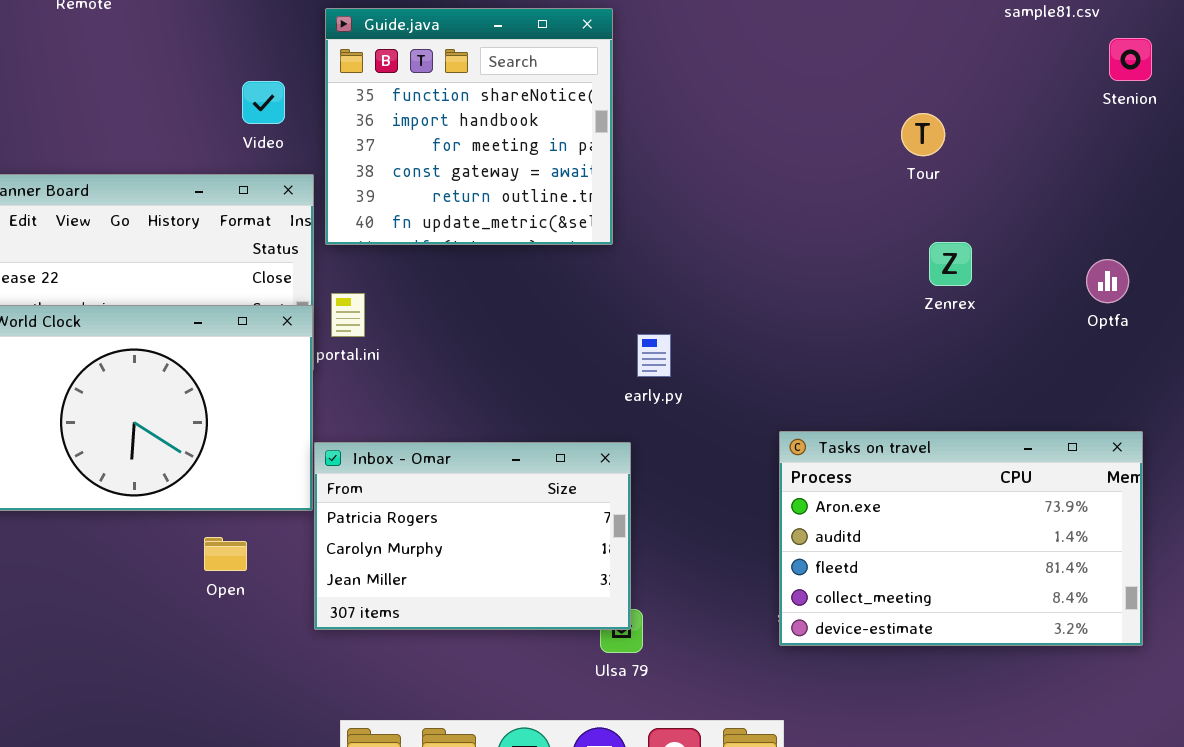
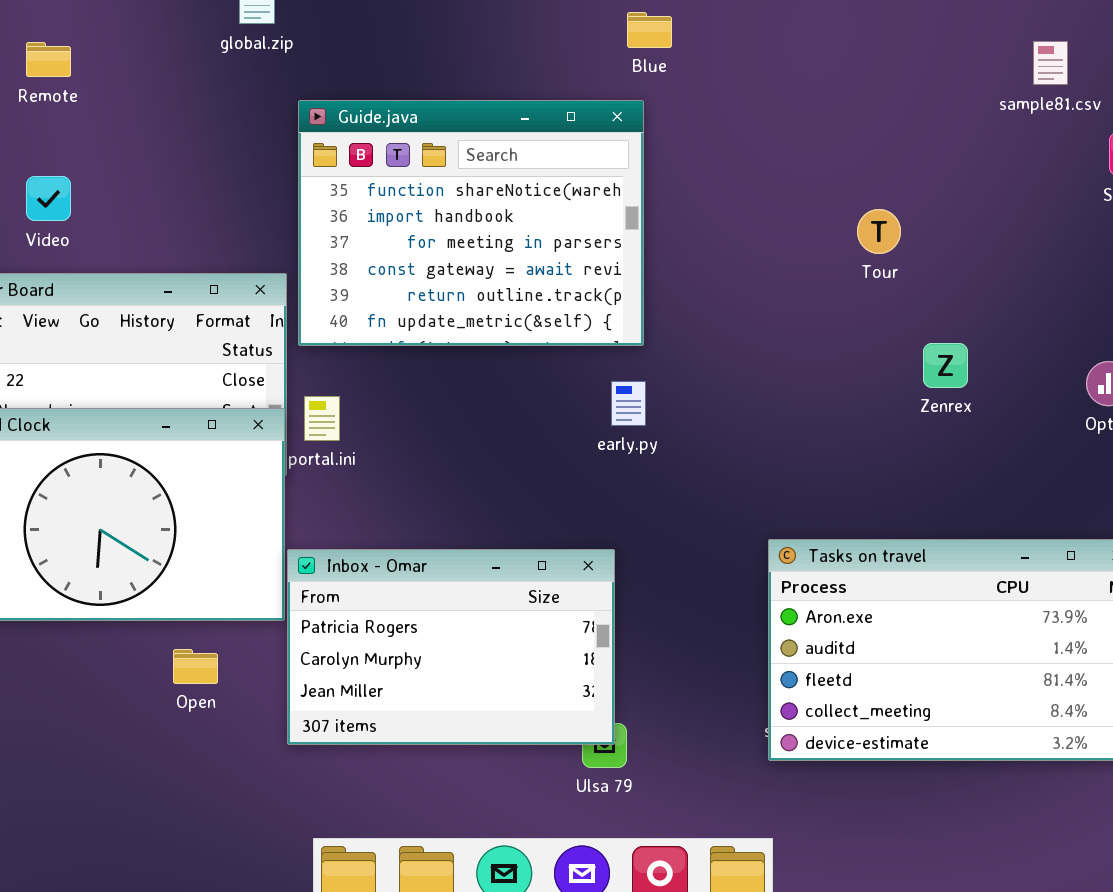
Guide.java: [325,8,613,245] -> [298,100,644,346], resized
Video: [242,81,285,124] -> [26,176,71,221], moved
Tour: [901,113,945,156] -> [857,209,901,254], moved
early.py: [637,334,671,377] -> [611,381,646,426], moved

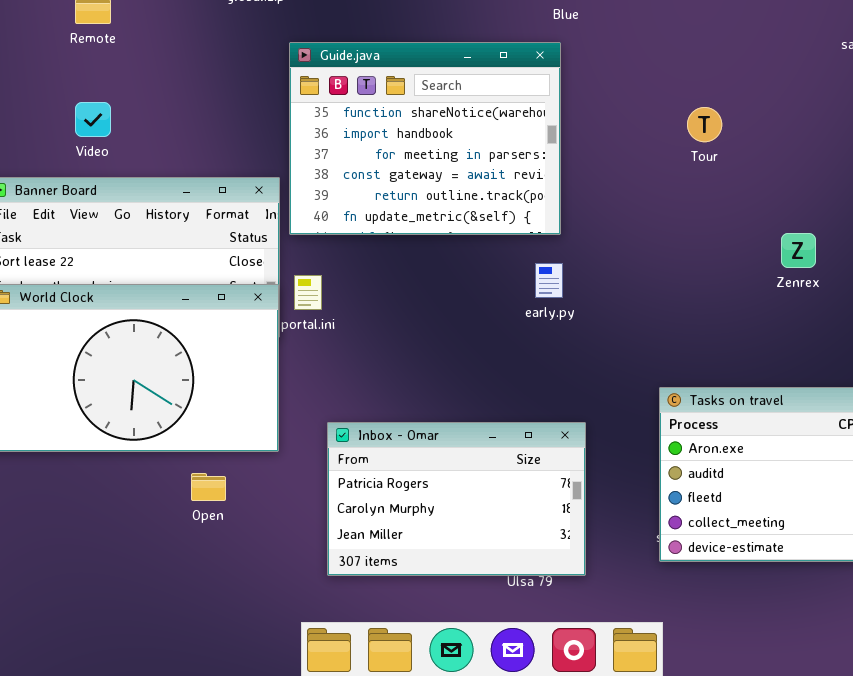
Tour: [857,209,901,254] -> [687,107,722,142], moved
Inbox - Omar: [287,549,615,745] -> [327,422,586,576], moved

